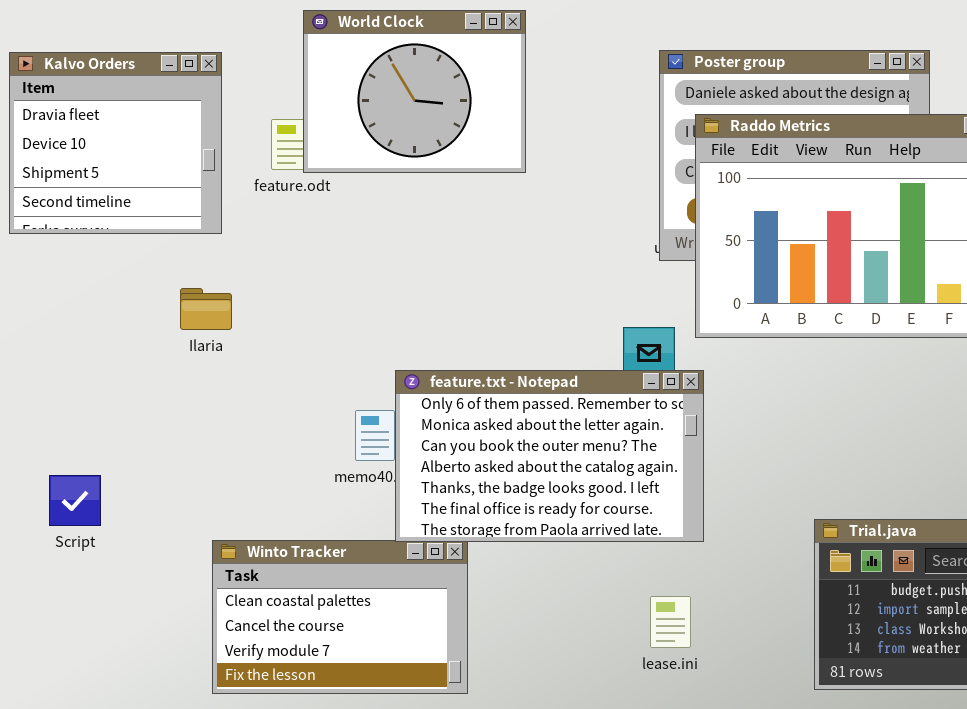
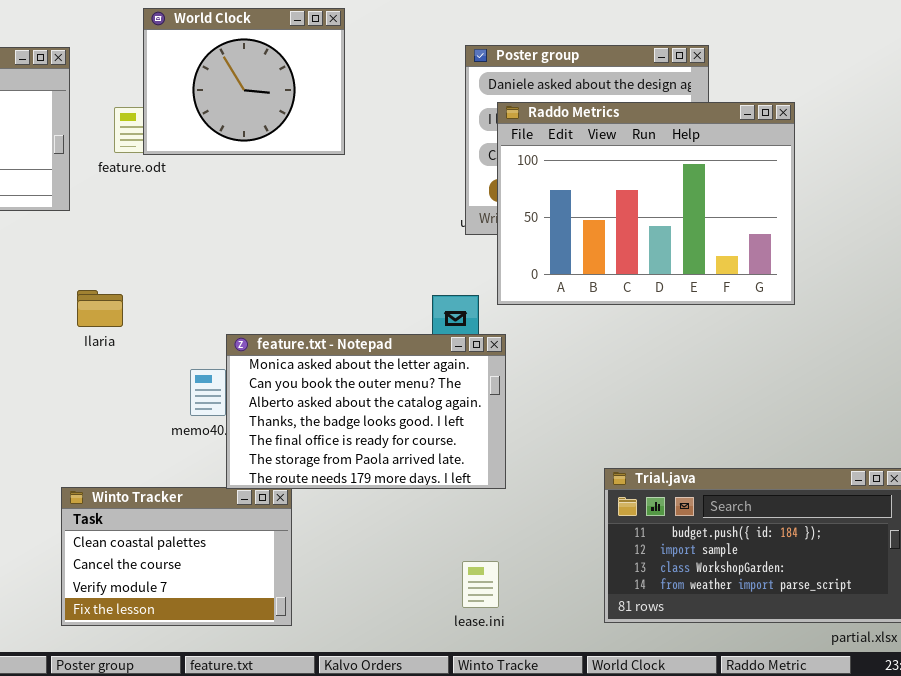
Ilaria: [180,288,232,330] -> [77,290,123,327], moved
feature.txt - Notepad: [395,370,704,542] -> [226,334,506,489], scrolled down 1 row
lease.ini: [650,596,691,648] -> [462,561,499,608], moved

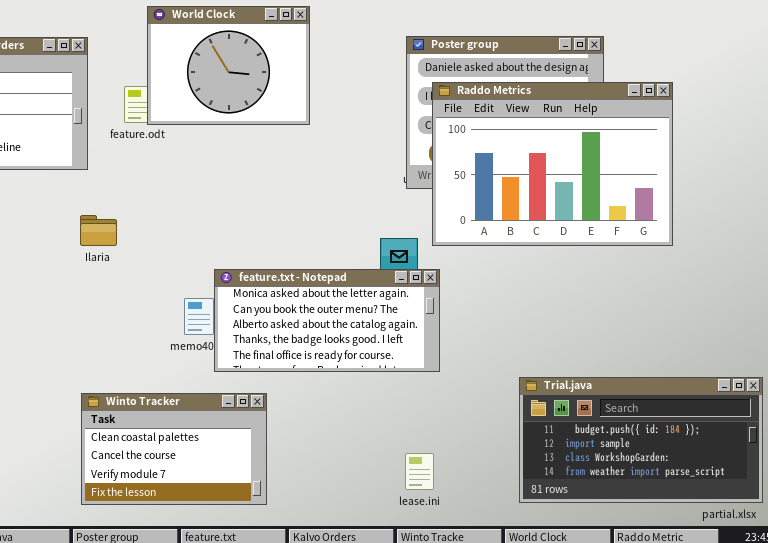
Ilaria: [77,290,123,327] -> [80,215,117,246], moved
feature.txt - Notepad: [226,334,506,489] -> [214,269,440,372], resized

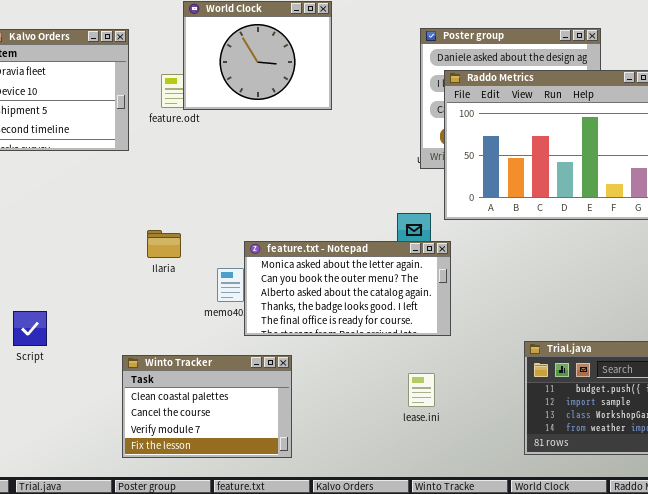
Ilaria: [80,215,117,246] -> [147,230,181,258], moved
lease.ini: [405,453,434,490] -> [408,373,435,407], moved

